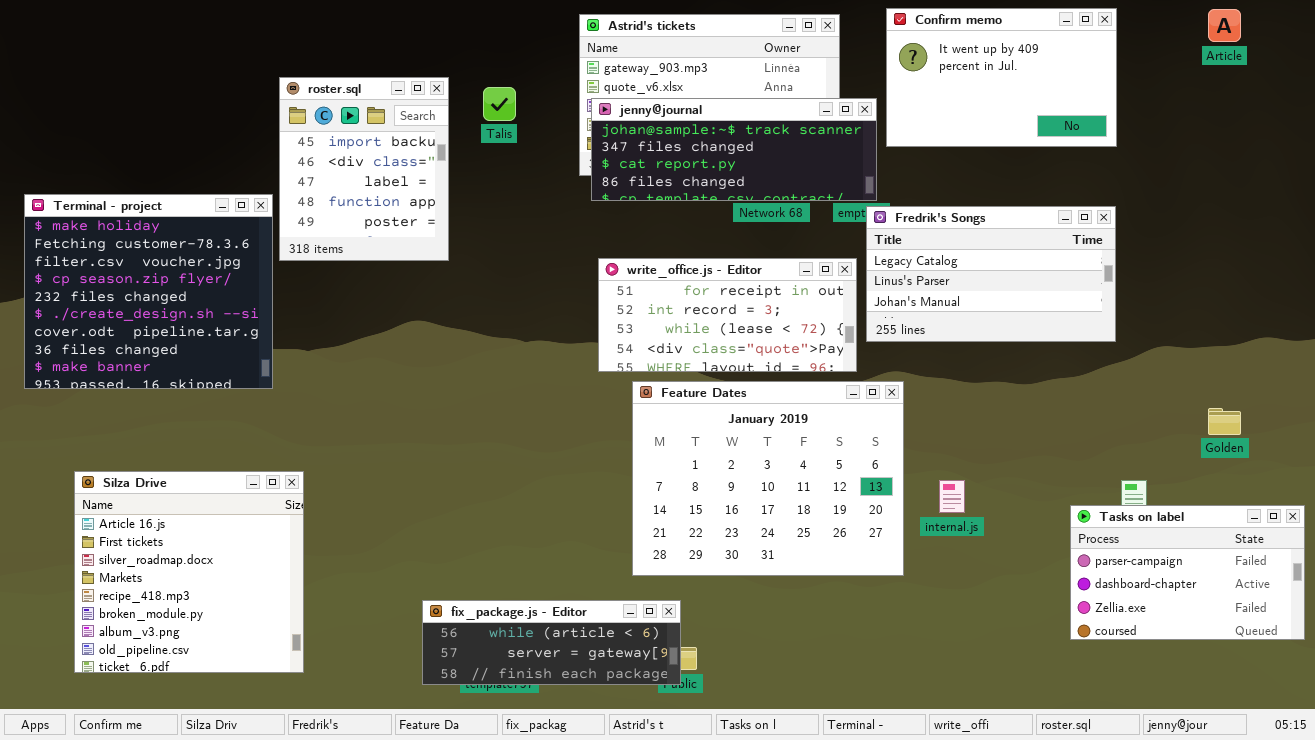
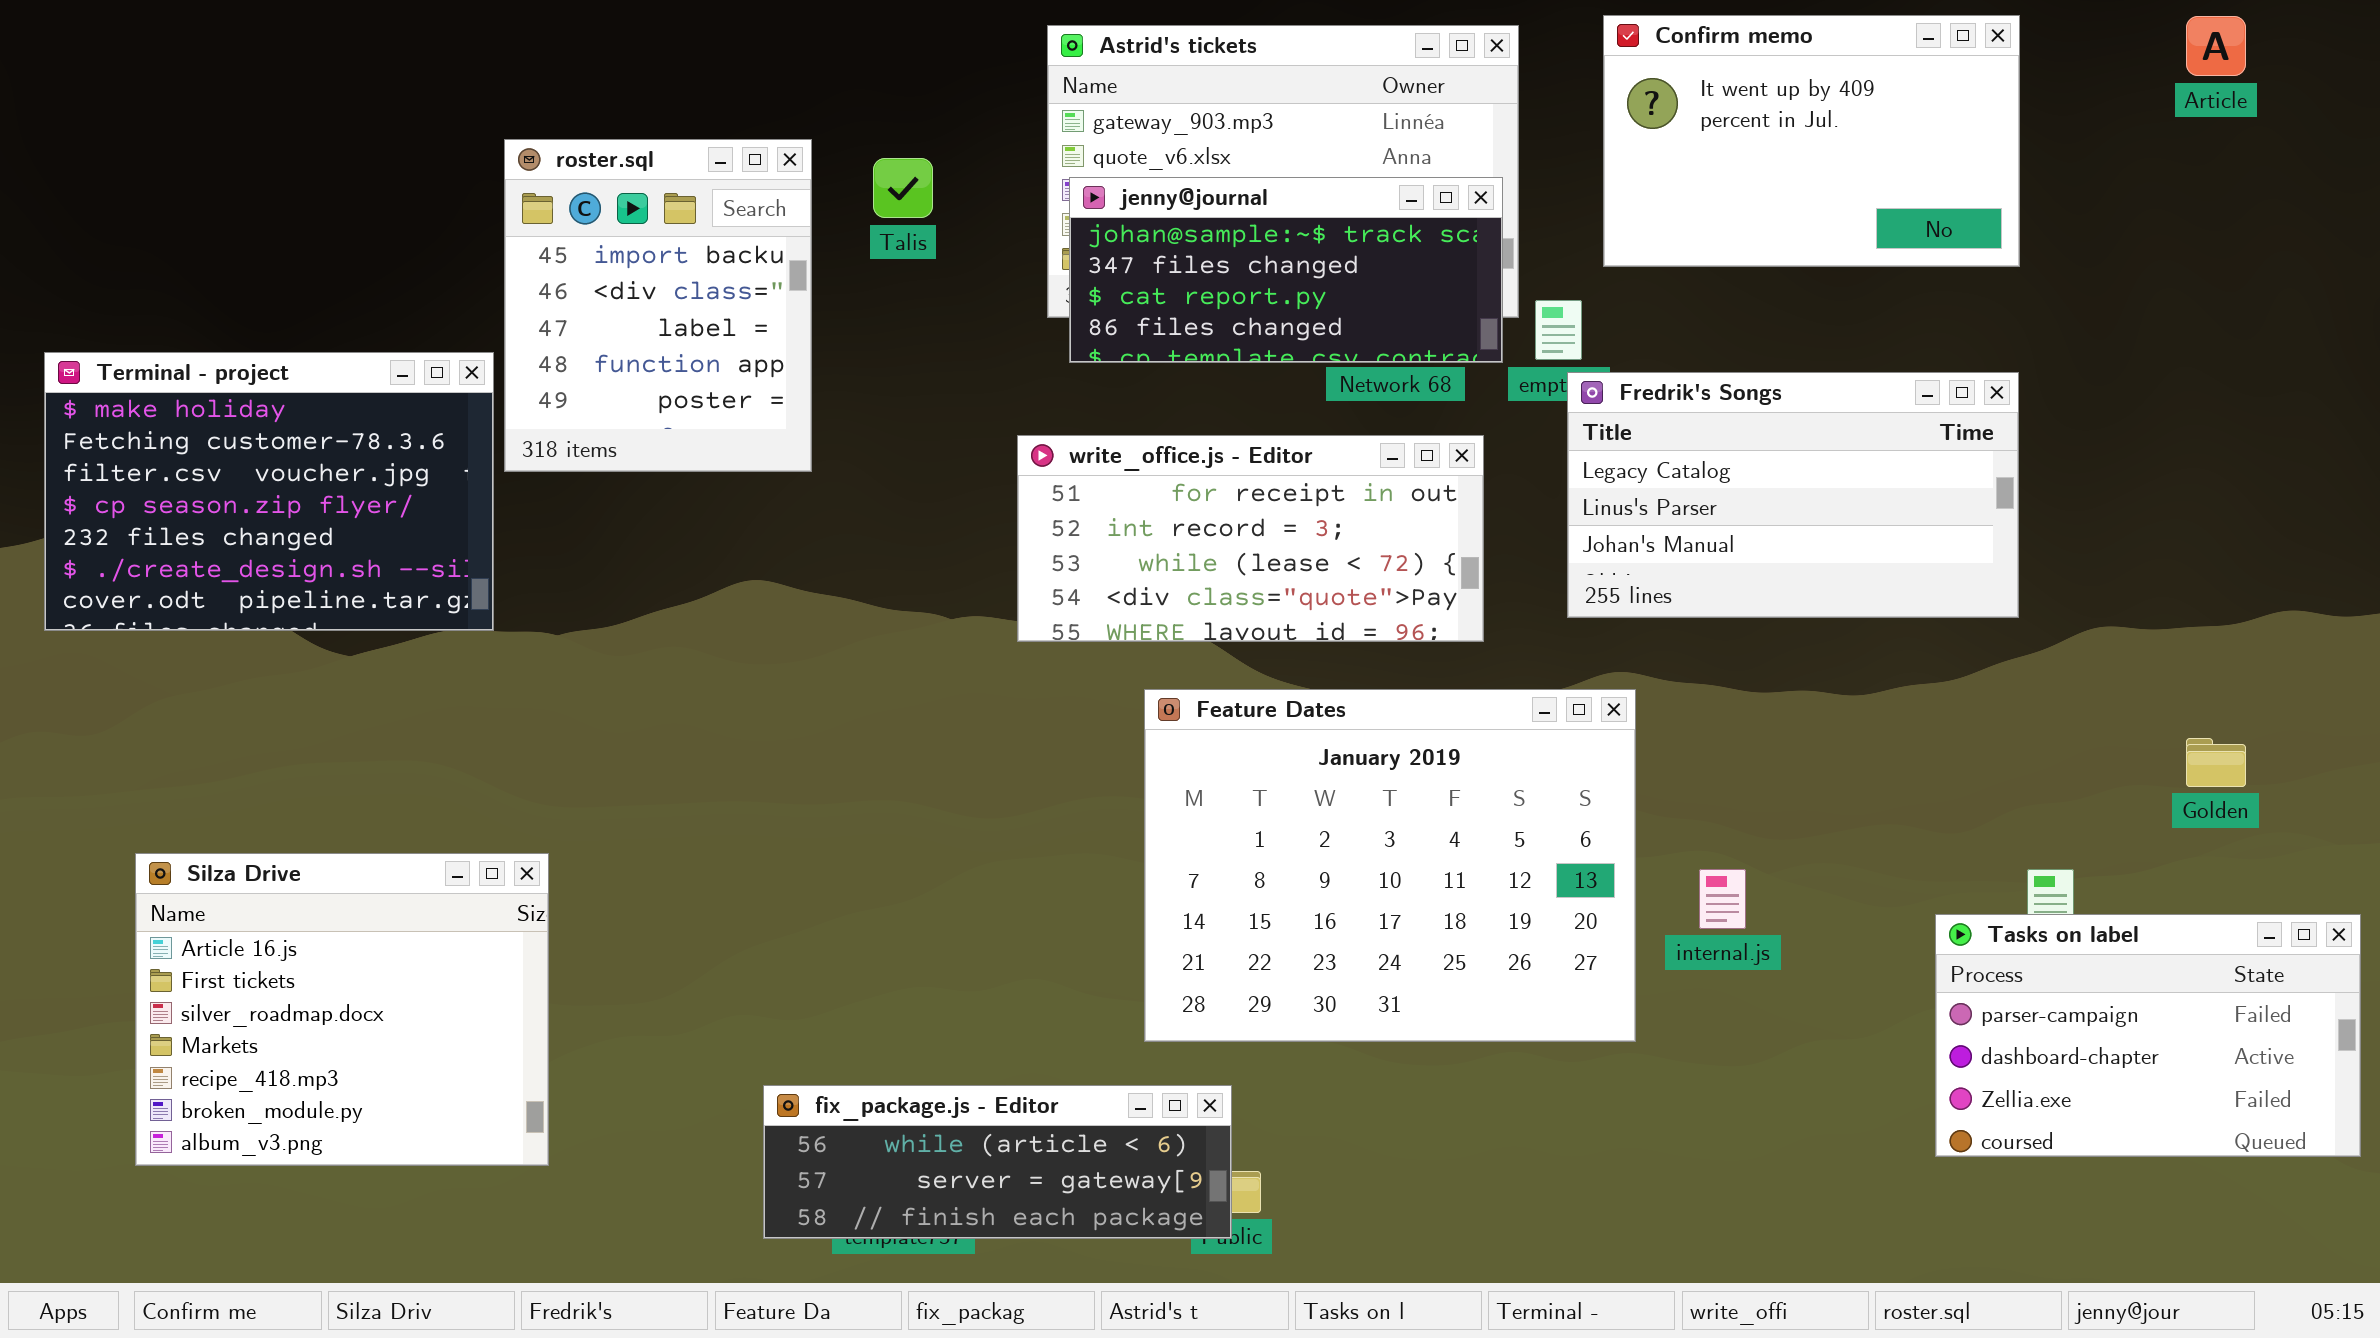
jenny@journal: [591,98,877,201] -> [1069,177,1503,363], resized
Terminal - project: [24,194,273,389] -> [44,352,494,631], resized
write_office.js - Editor: [598,258,857,372] -> [1017,435,1484,642], moved
Silza Drive: [74,471,304,673] -> [135,853,549,1166], resized

